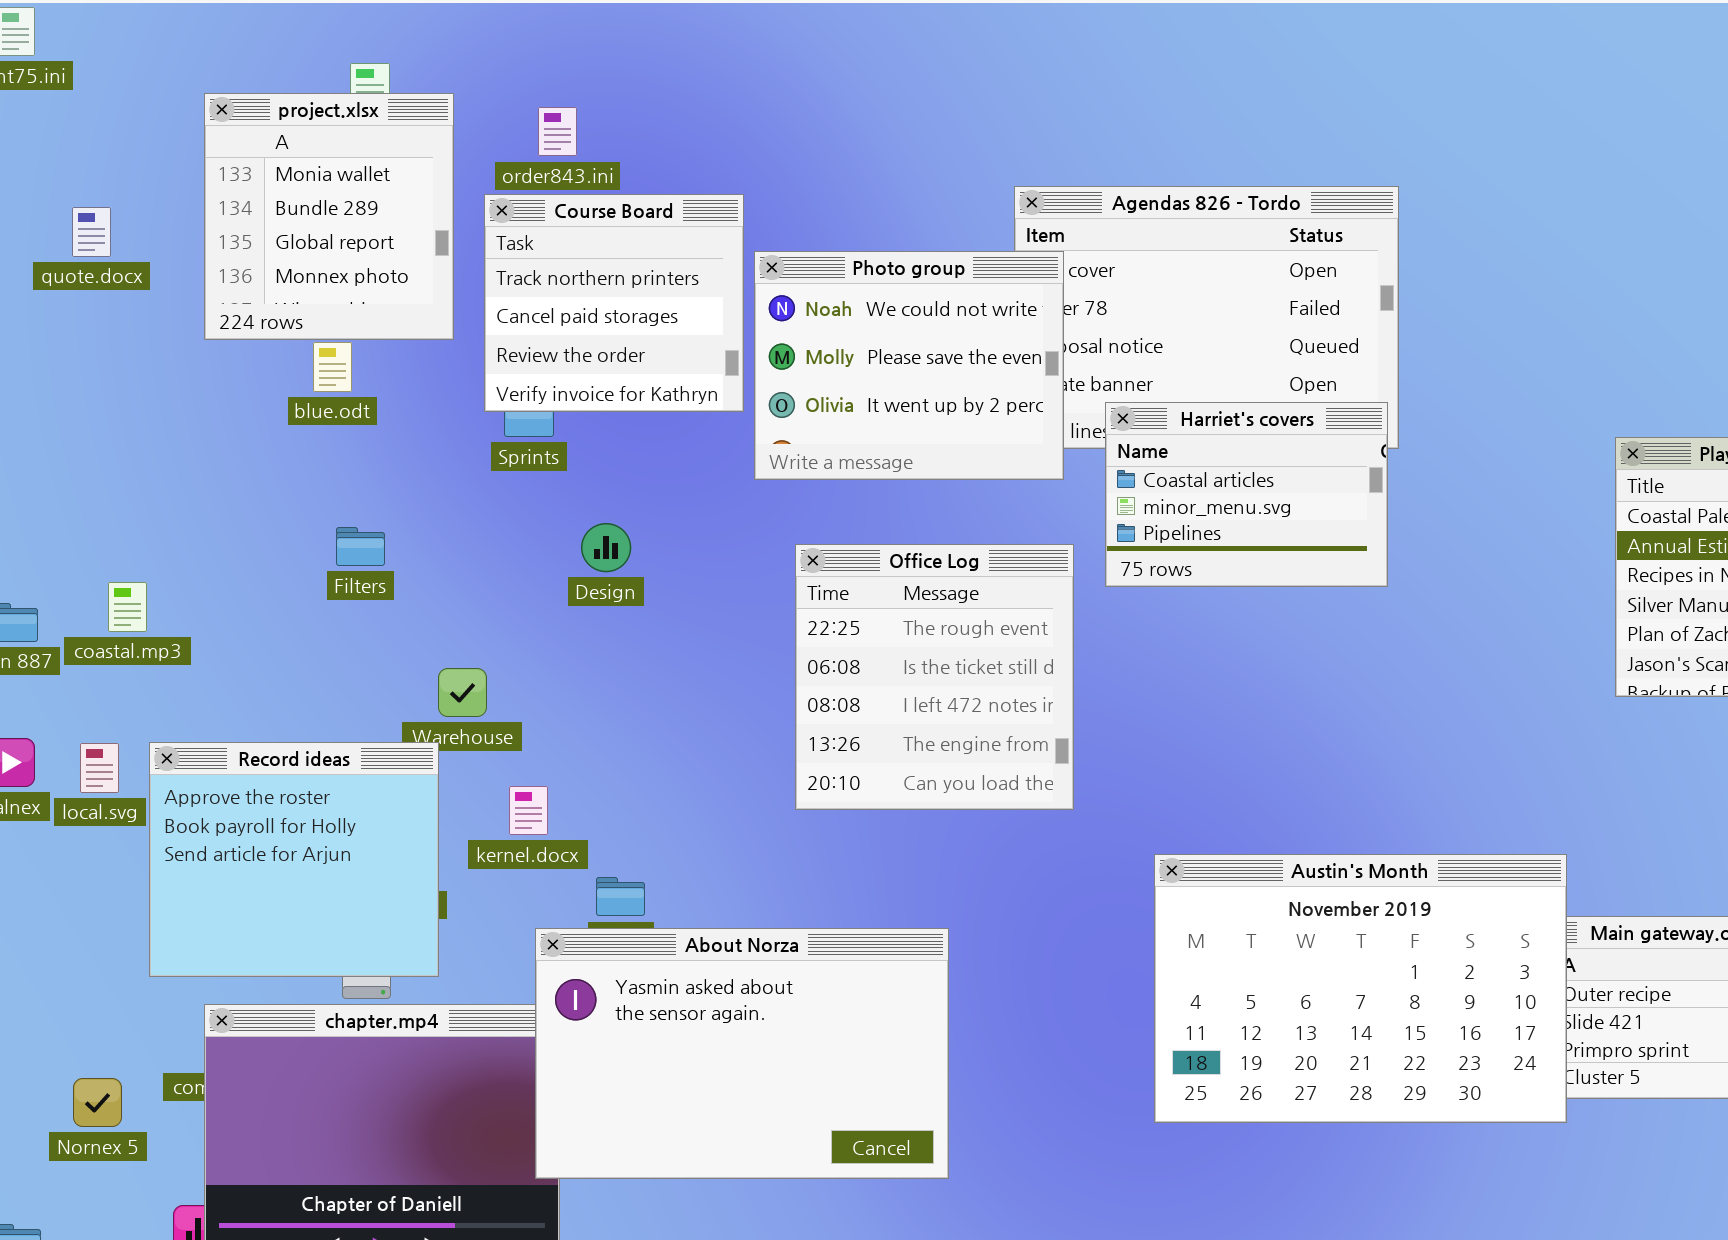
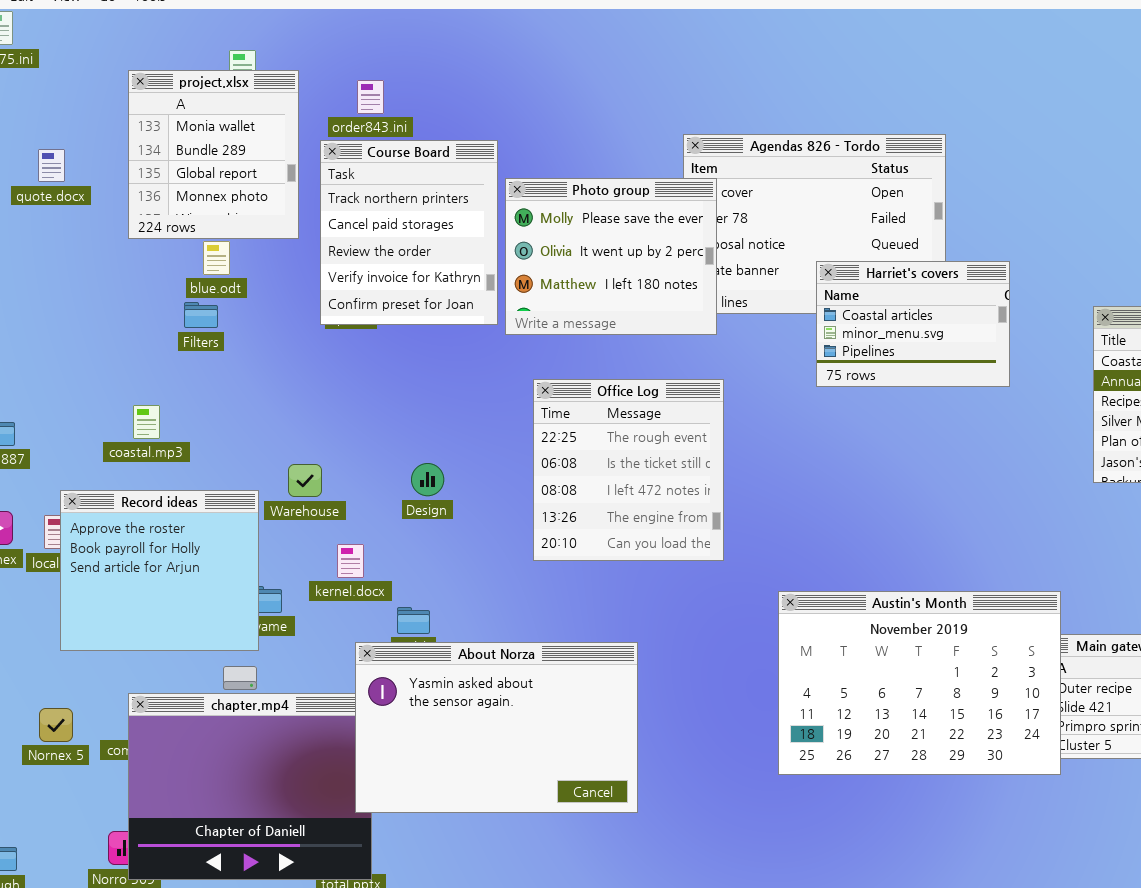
Course Board: [484,194,744,412] -> [320,140,498,325], resized
Photo group: [754,251,1064,480] -> [505,178,717,335], scrolled down 1 row
Harriet's covers: [1105,402,1388,587] -> [816,261,1010,387], moved
Design: [581,523,631,572] -> [411,463,444,496], moved
Filters: [336,527,385,566] -> [184,302,218,328], moved
coastal.mp3: [108,582,147,632] -> [133,405,160,439], moved
Record ideas: [149,742,439,977] -> [60,490,259,651], moved
Nornex 5: [73,1078,122,1127] -> [39,708,73,742], moved

